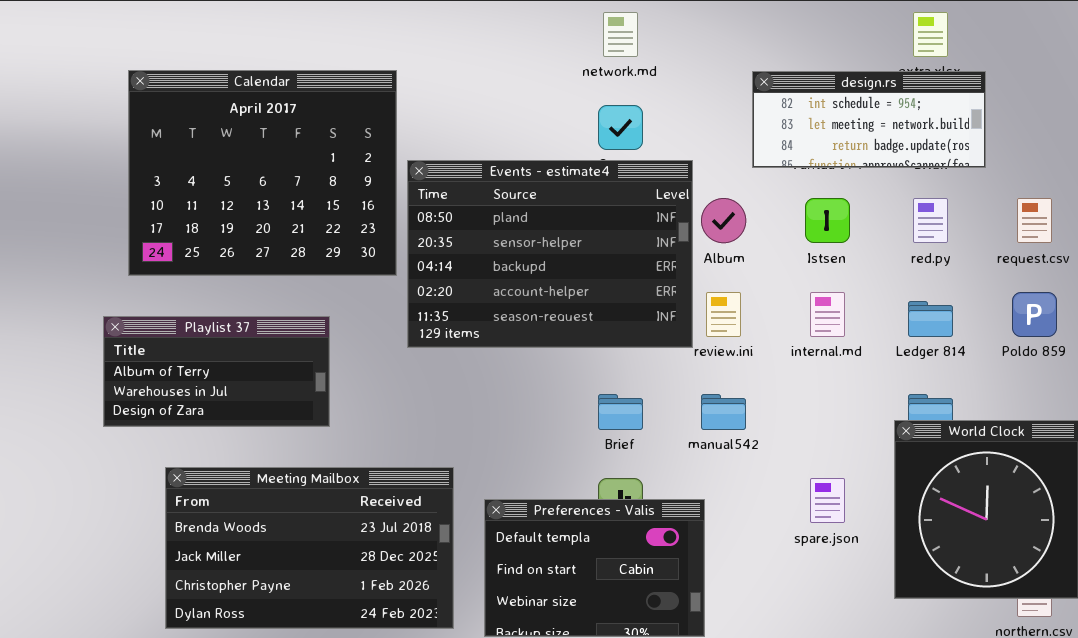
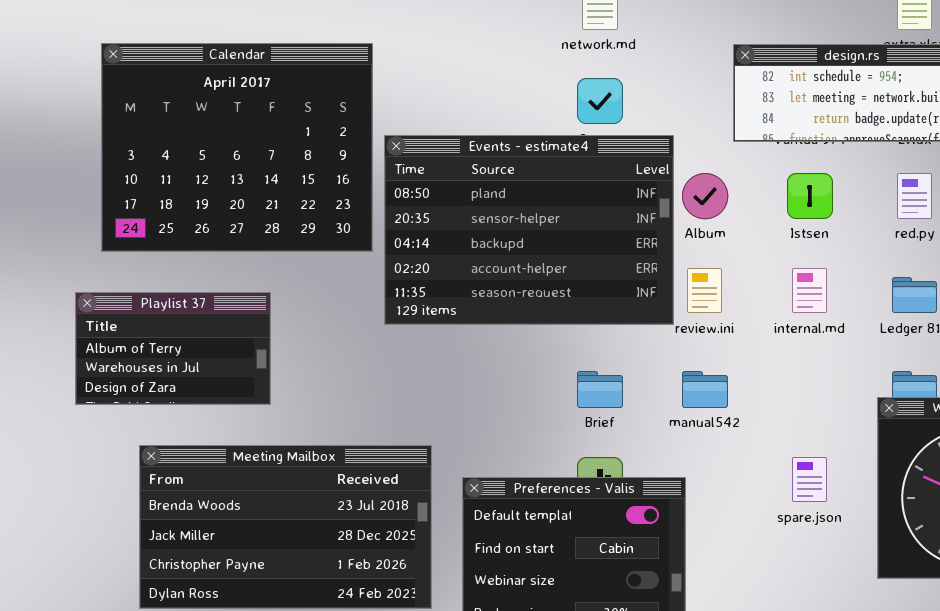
Playlist 37: [103,316,330,427] -> [75,292,271,405], resized

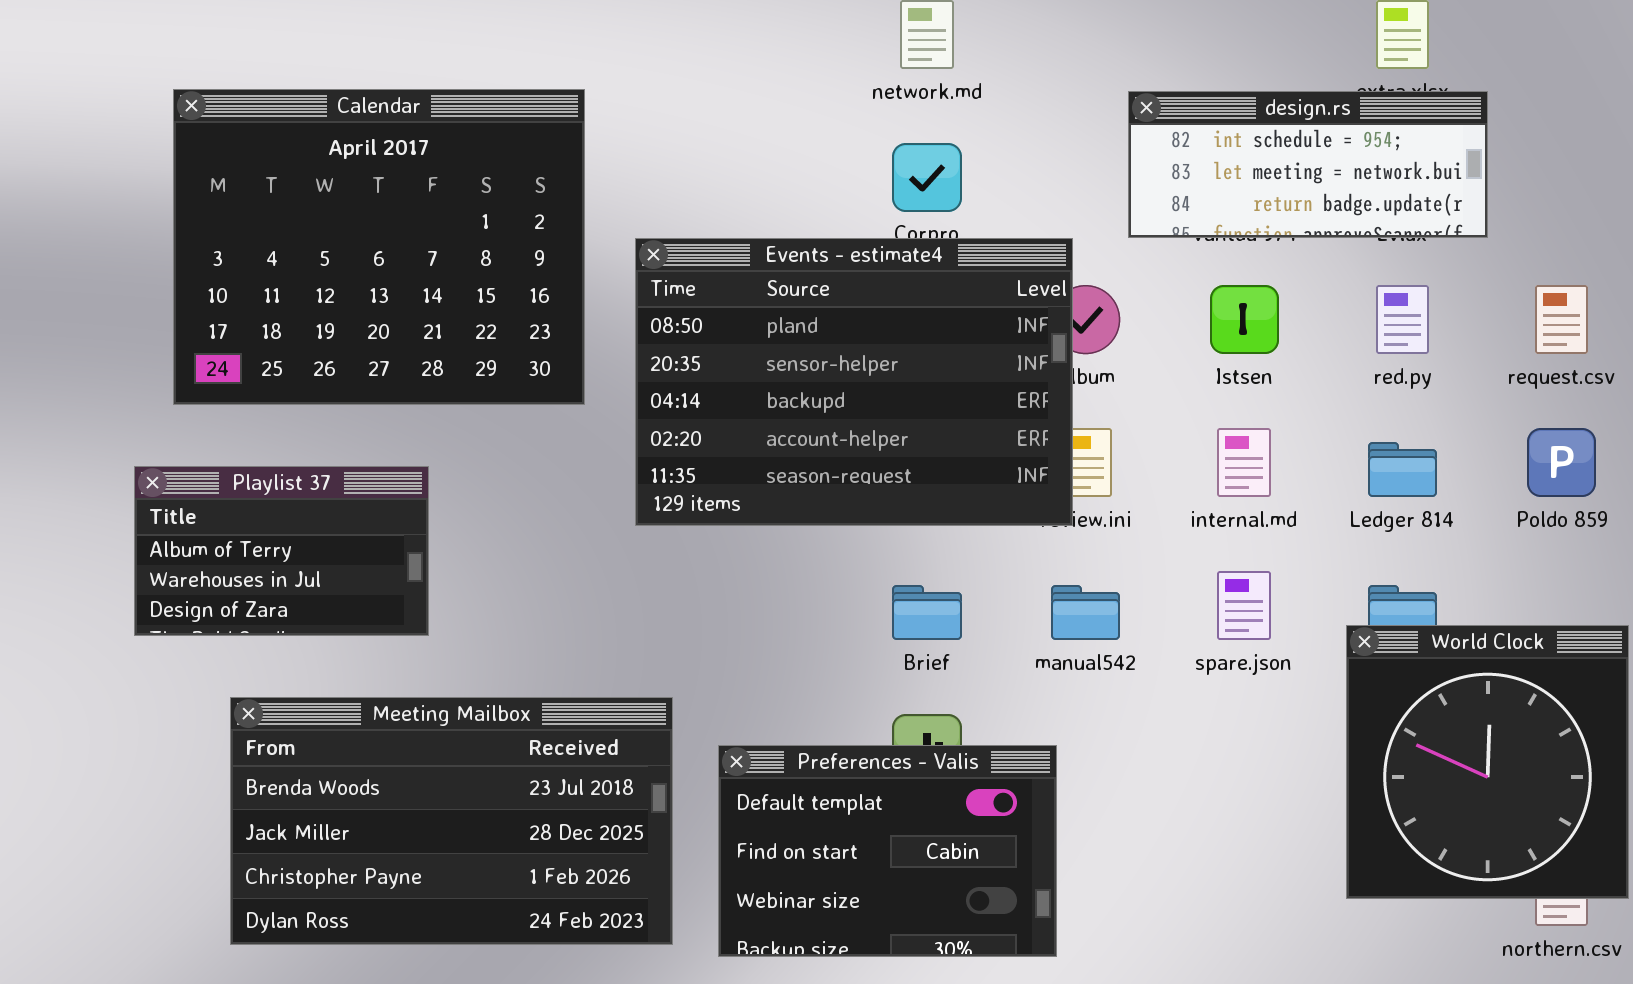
Events - estimate4: [384,135,674,325] -> [635,238,1073,526], moved
spare.json: [792,457,827,502] -> [1217,571,1271,640], moved

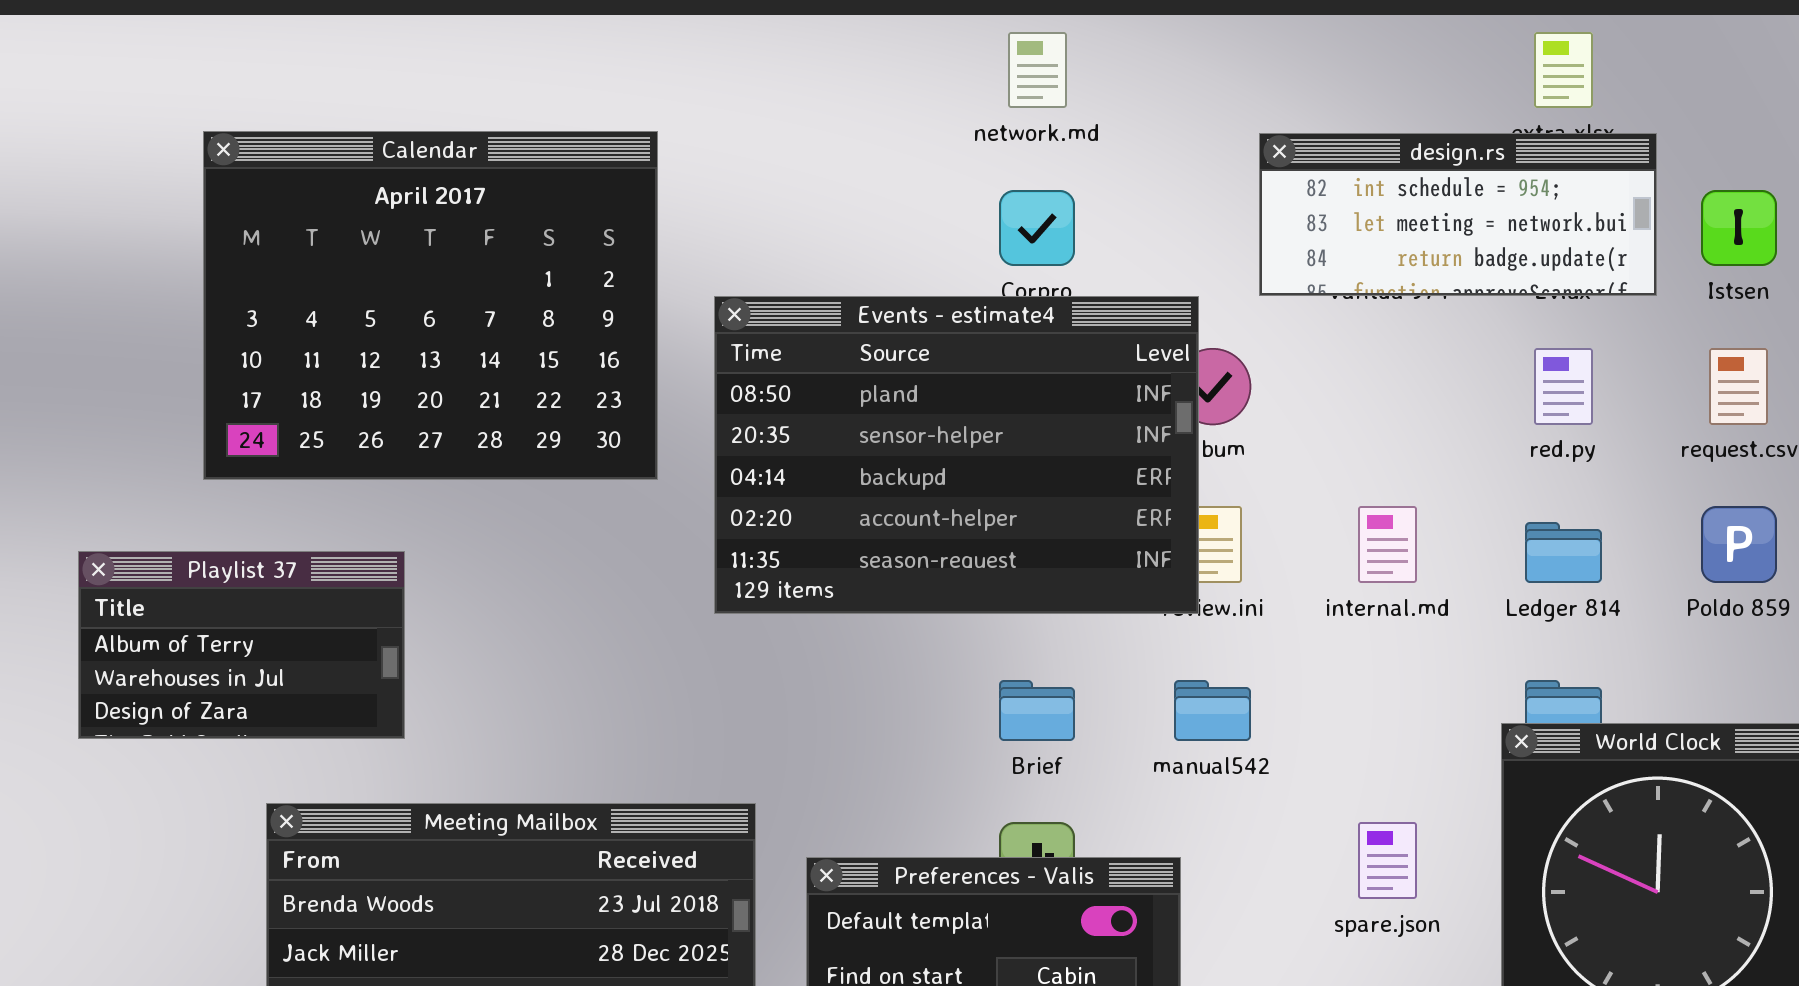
Istsen: [1210,285,1279,354] -> [1701,190,1777,266], moved
Playlist 37: [134,466,429,636] -> [78,551,405,739], moved
spare.json: [1217,571,1271,640] -> [1358,822,1417,899], moved

